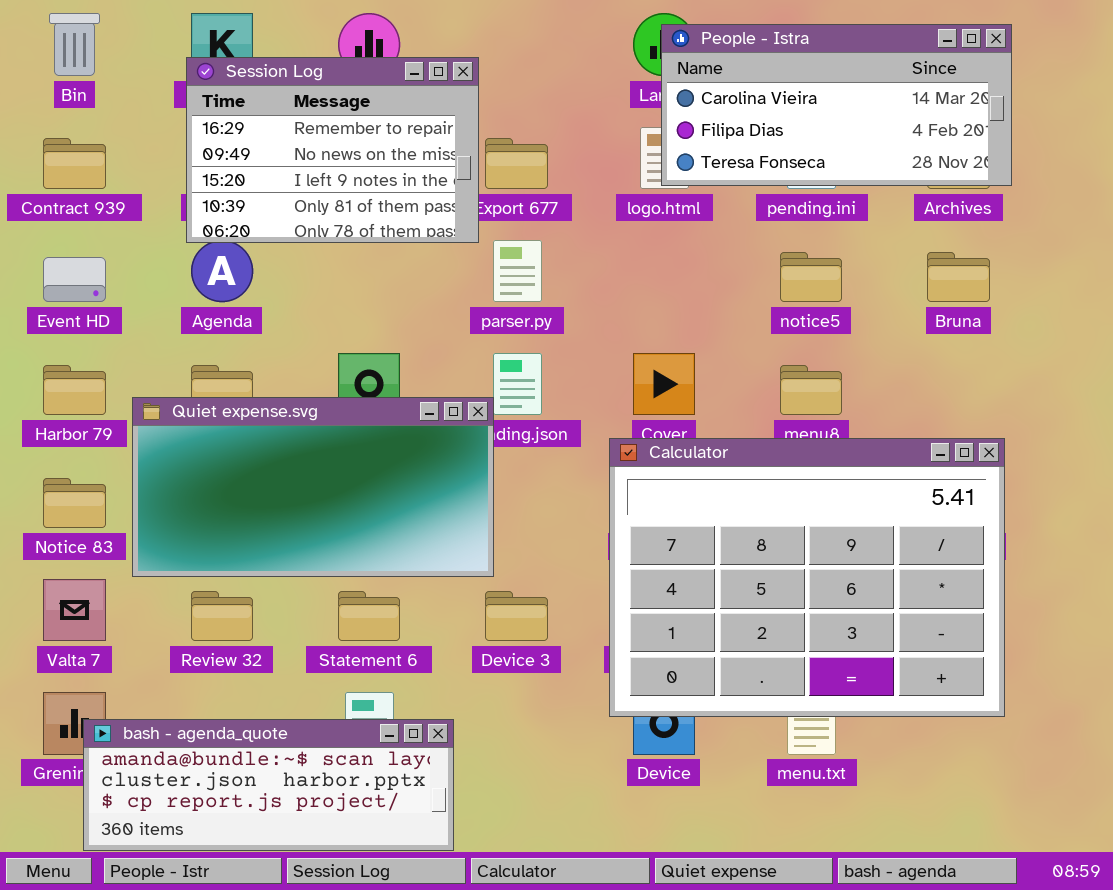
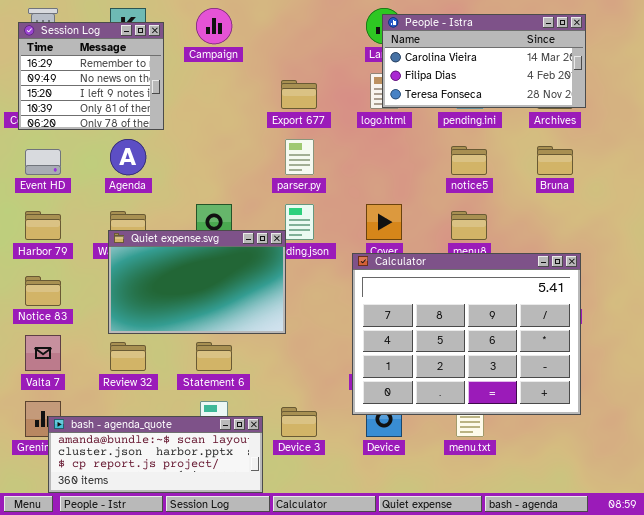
Session Log: [186,57,479,243] -> [18,22,164,130], moved, resized
Quiet expense.svg: [132,397,494,577] -> [108,230,286,334], resized
Device 3: [485,591,548,641] -> [281,407,317,437], moved

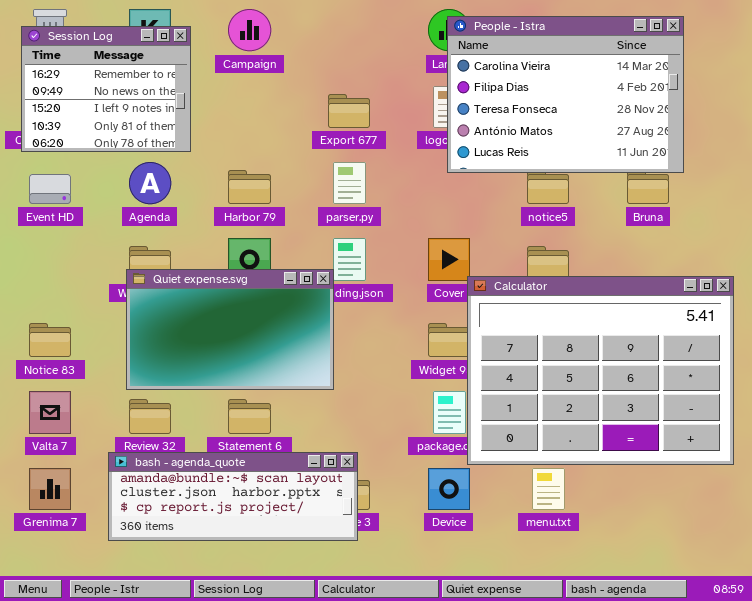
People - Istra: [382,14,586,108] -> [447,16,684,173], resized
Harbor 79: [25,211,61,240] -> [228,170,271,204], moved
Calculator: [352,253,581,415] -> [467,276,734,465], moved
bash - agenda_quote: [48,416,263,493] -> [108,452,358,541], moved

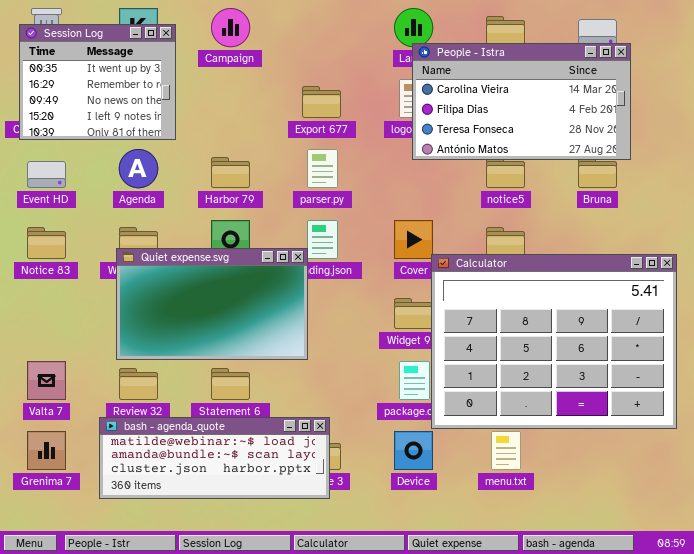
People - Istra: [447,16,684,173] -> [412,43,631,160], resized
Session Log: [21,26,191,152] -> [19,24,176,140], scrolled up 1 row
Notice 83: [29,323,71,357] -> [27,227,66,259], moved
bash - agenda_quote: [108,452,358,541] -> [99,417,330,499], scrolled up 1 row

